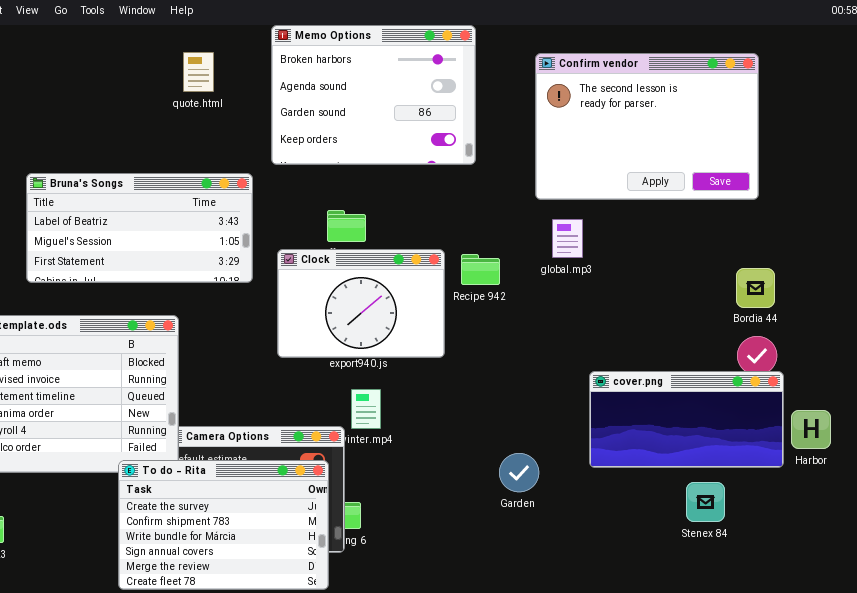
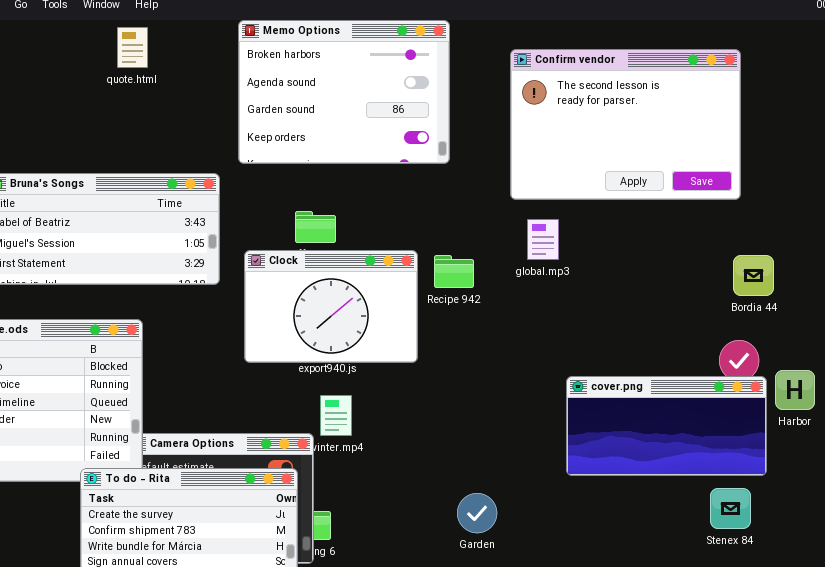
quote.html: [183,52,214,92] -> [117,27,148,68], moved
Bordia 44: [736,268,775,308] -> [733,255,774,296], moved
Harbor: [791,410,831,449] -> [775,370,815,410], moved
Garden: [499,453,539,492] -> [457,493,497,533], moved
Stenex 84: [686,482,725,522] -> [710,488,751,529], moved

